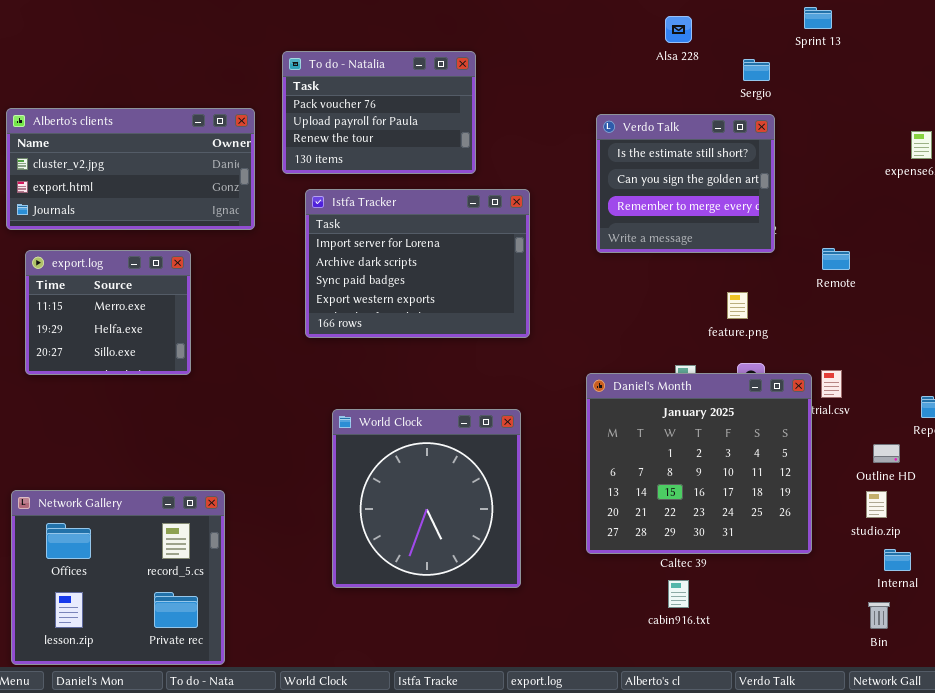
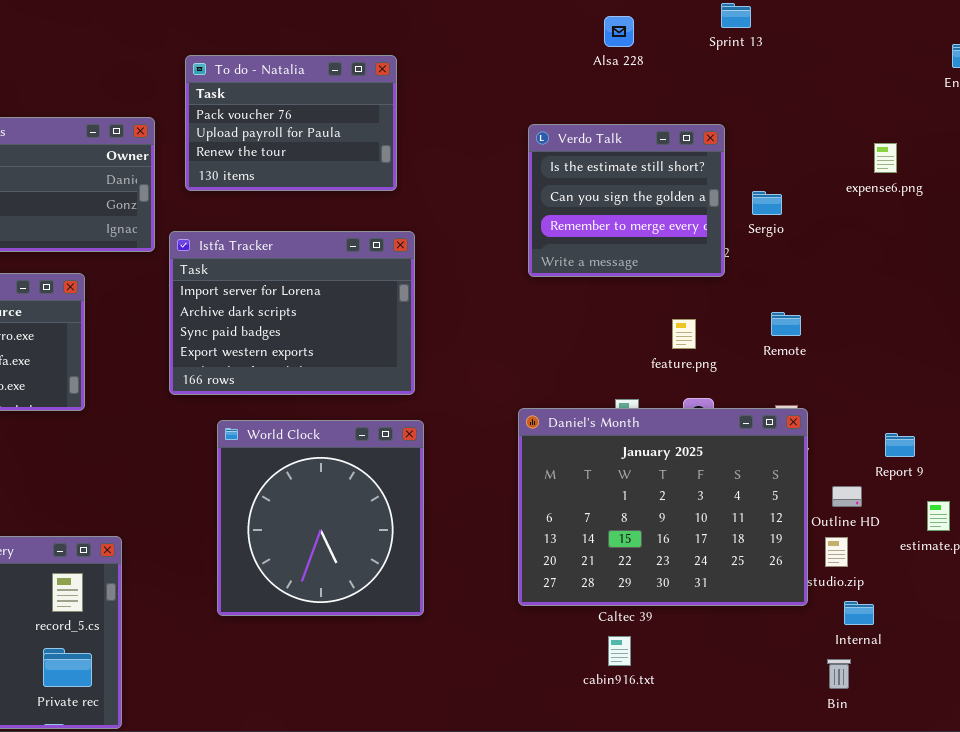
Sprint 13: [804,7,832,29] -> [721,3,751,28], moved
Sergio: [743,59,770,81] -> [752,191,782,215], moved
Istfa Tracker: [305,189,530,338] -> [169,231,415,395], moved
Remote: [822,248,850,270] -> [771,312,801,336], moved
Daniel's Month: [586,373,812,554] -> [518,408,808,606], resized
World Clock: [332,409,521,588] -> [217,420,424,616], moved

